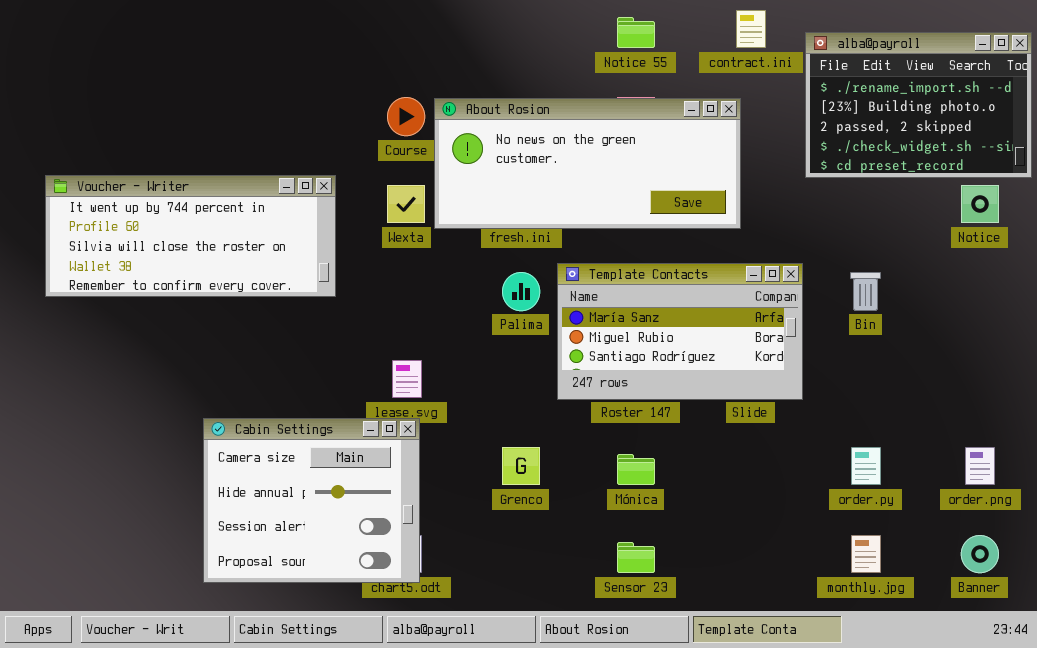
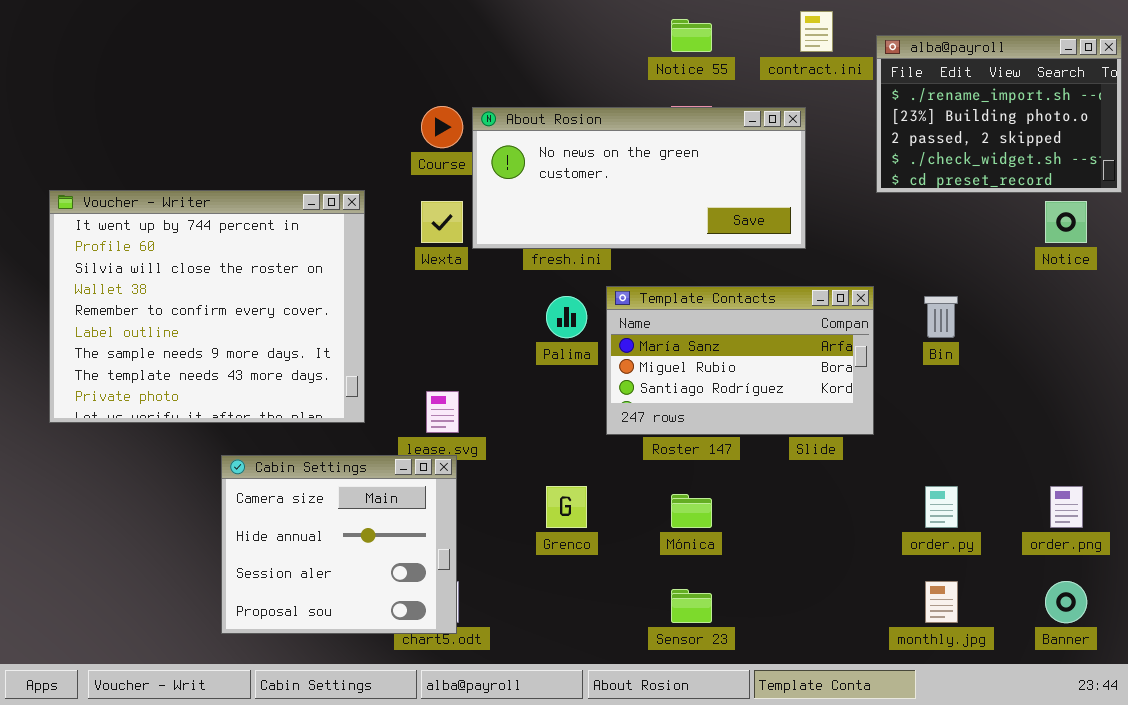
Voucher - Writer: [45,175,336,297] -> [49,190,365,423], resized

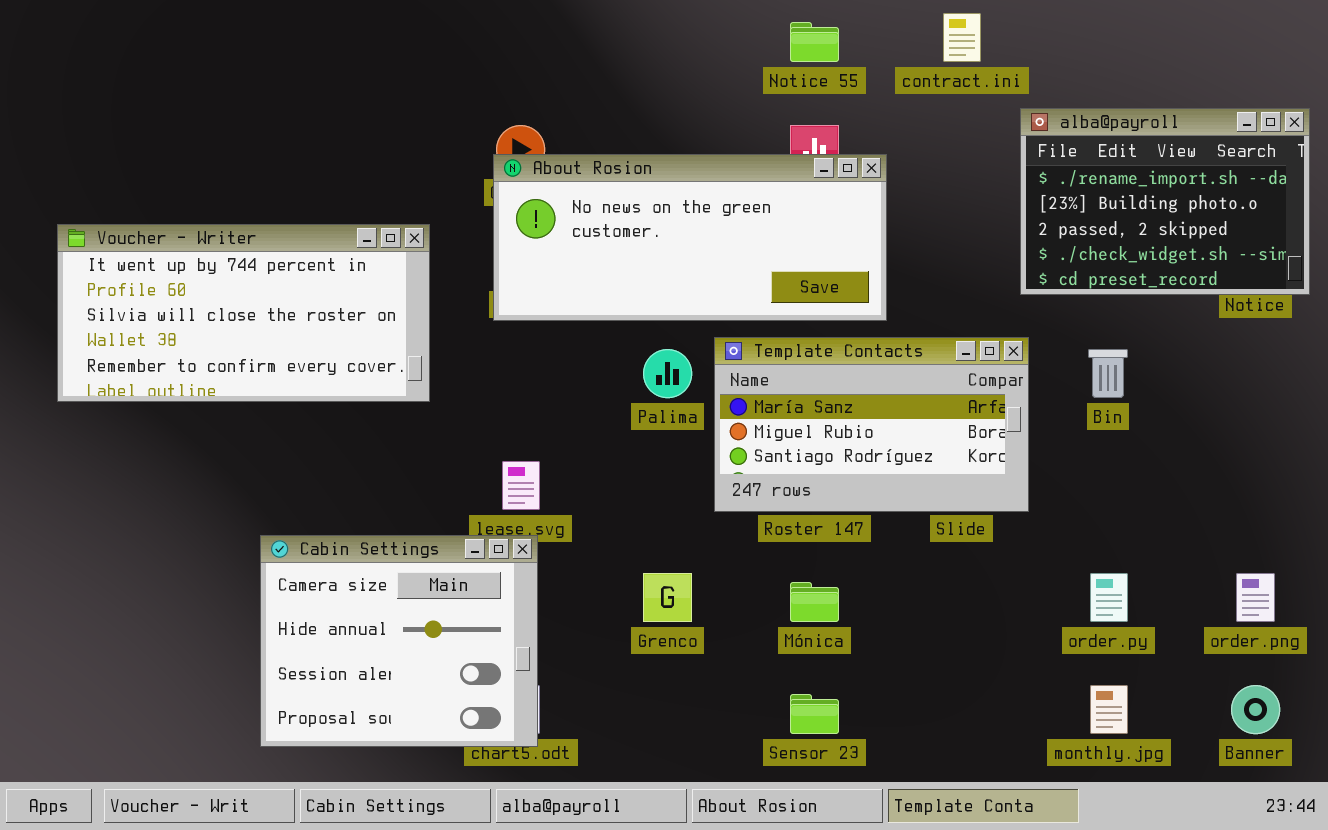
alba@payroll: [876,35,1122,193] -> [1020,108,1310,295], moved
About Rosion: [472,107,806,249] -> [493,154,887,321], moved
Voucher - Writer: [49,190,365,423] -> [57,224,430,402], resized

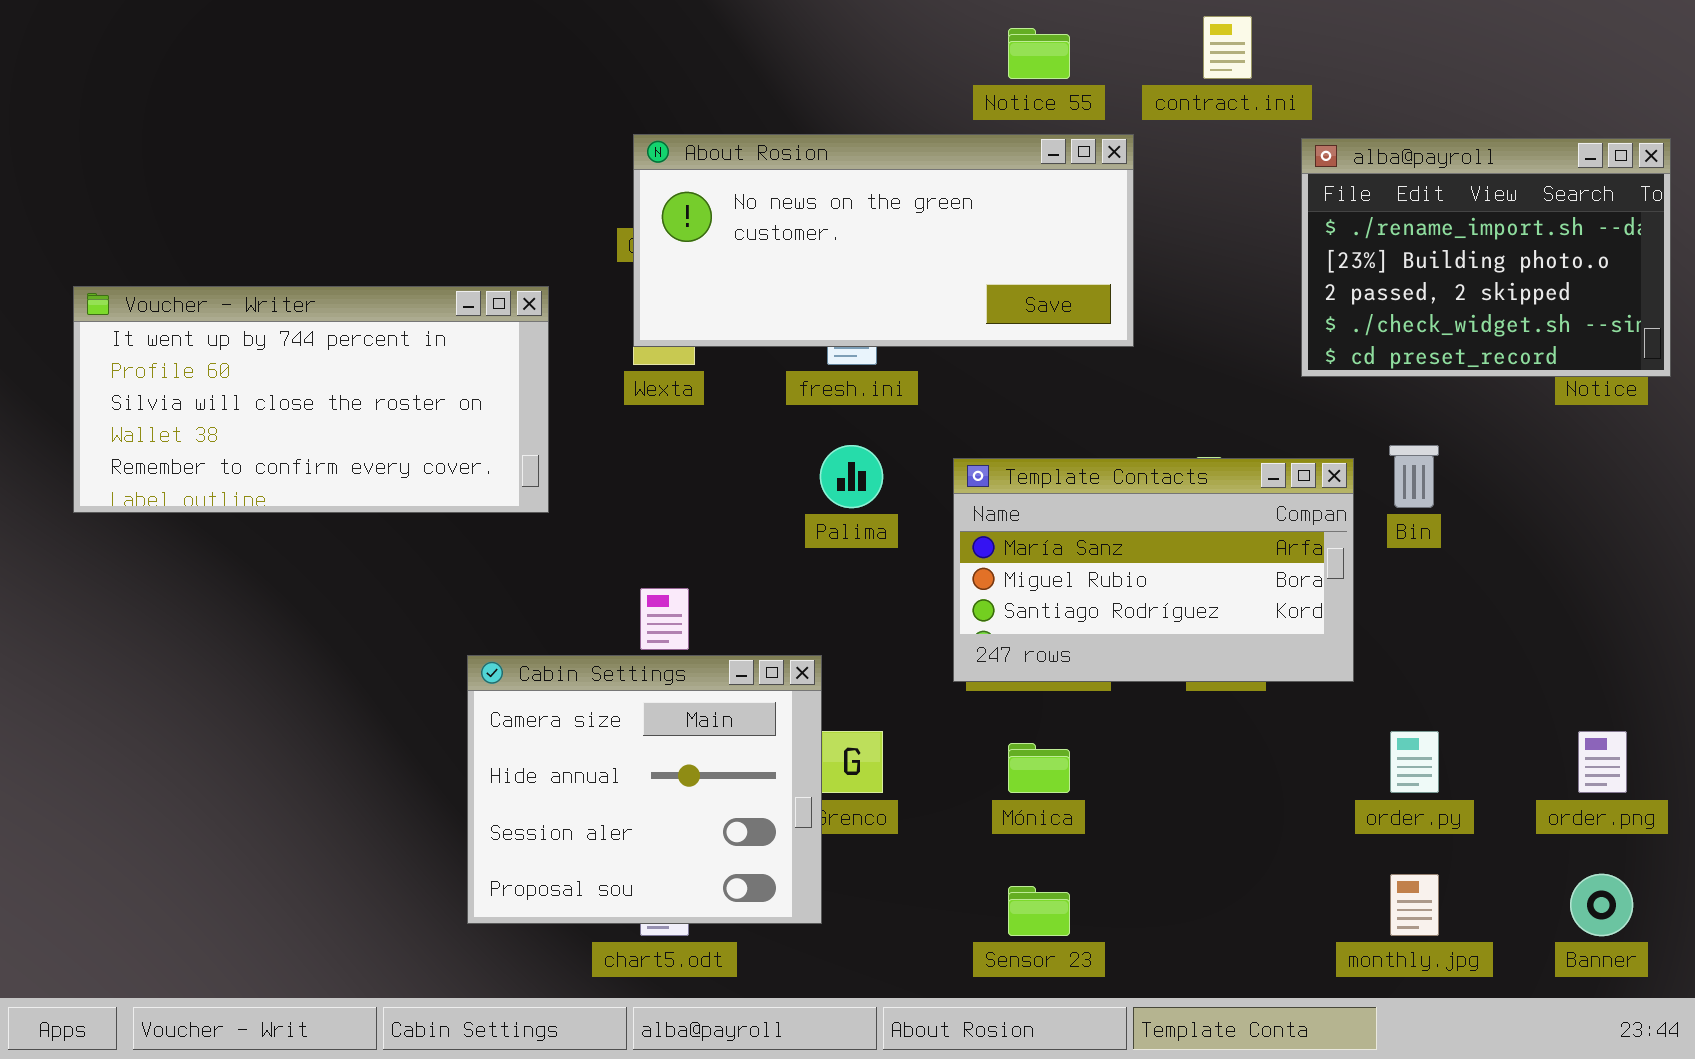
About Rosion: [493,154,887,321] -> [633,134,1134,347], moved
Template Contacts: [714,337,1029,512] -> [953,458,1354,682], moved
Cabin Settings: [260,535,538,747] -> [467,655,822,924], moved

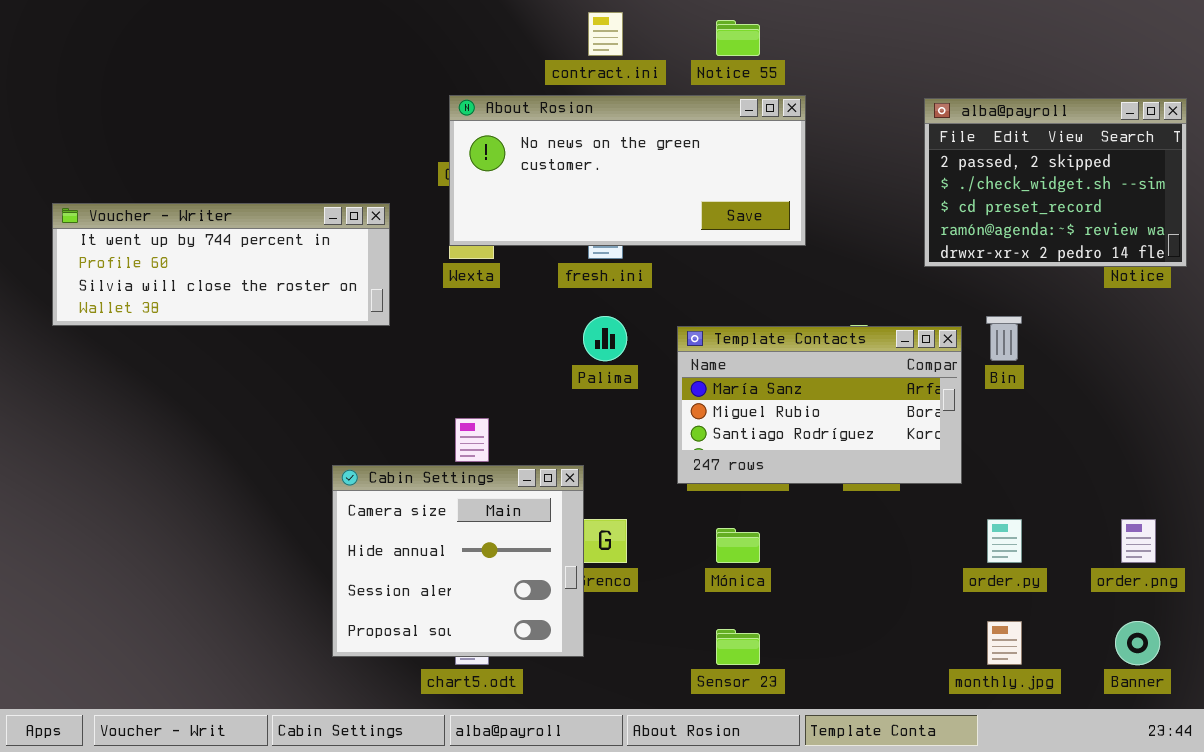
contract.ini: [1203,16,1252,79] -> [588,12,623,56], moved
alba@payroll: [1301,138,1671,377] -> [924,98,1187,267], scrolled down 2 rows
Voucher - Writer: [73,286,549,513] -> [52,203,390,326], resized

